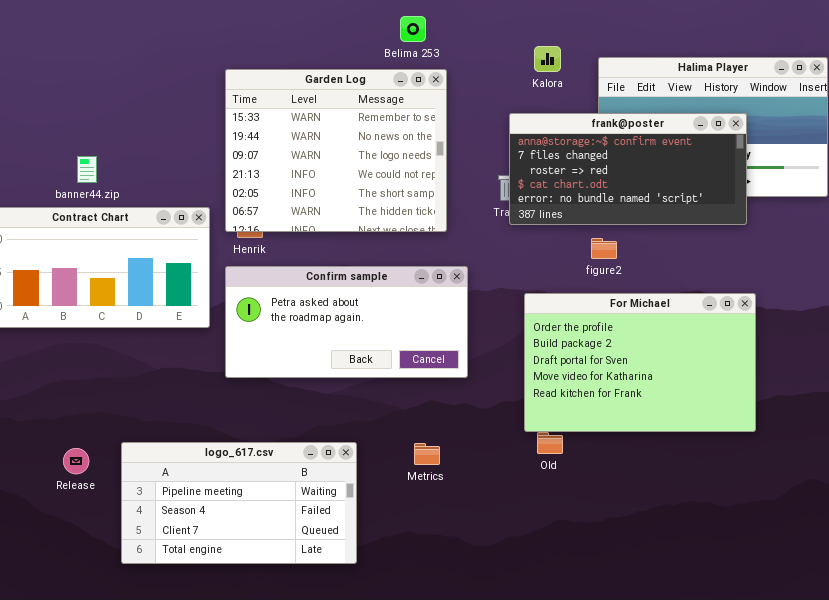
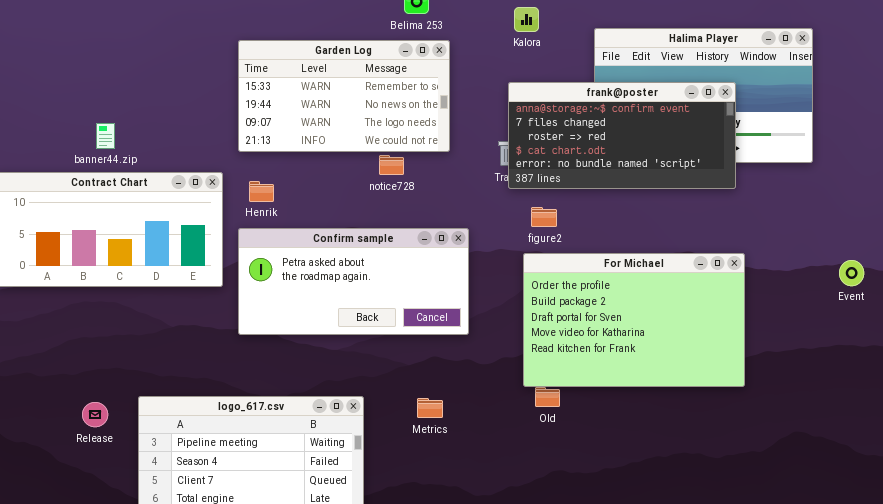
Kalora: [534,46,561,72] -> [514,7,539,32], moved
Garden Log: [225,69,447,232] -> [238,40,450,152], resized
figure2: [591,238,617,259] -> [531,207,557,227], moved

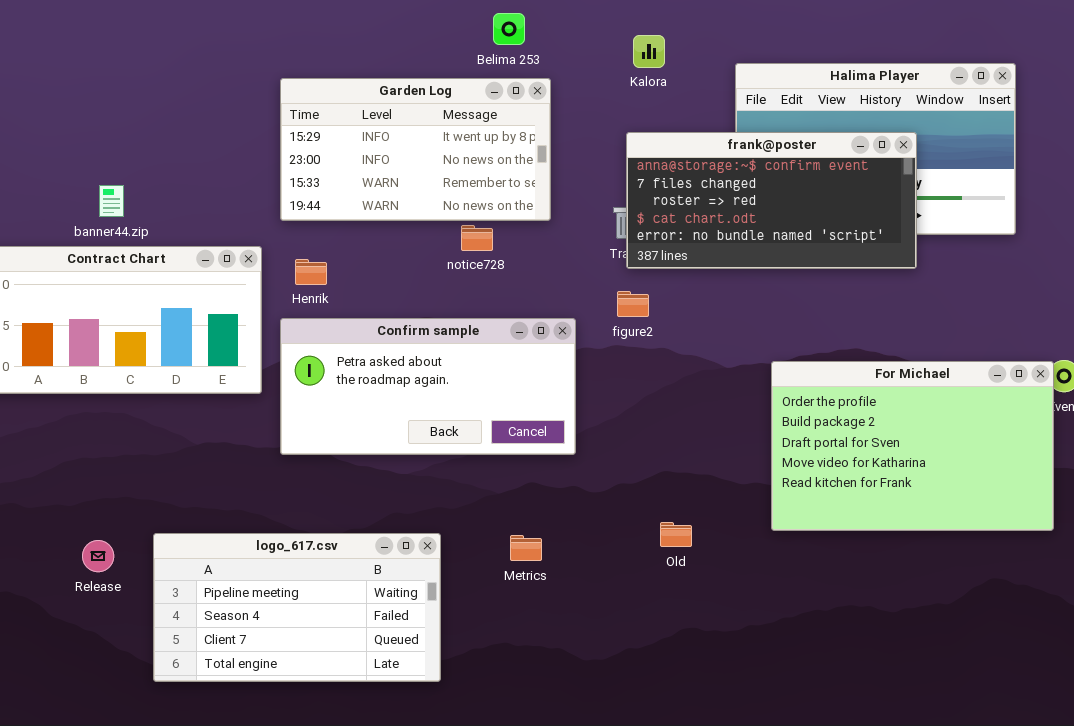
Garden Log: [238,40,450,152] -> [280,78,551,221], scrolled up 2 rows
figure2: [531,207,557,227] -> [617,291,649,317], moved
For Michael: [523,253,745,387] -> [771,361,1054,531], moved

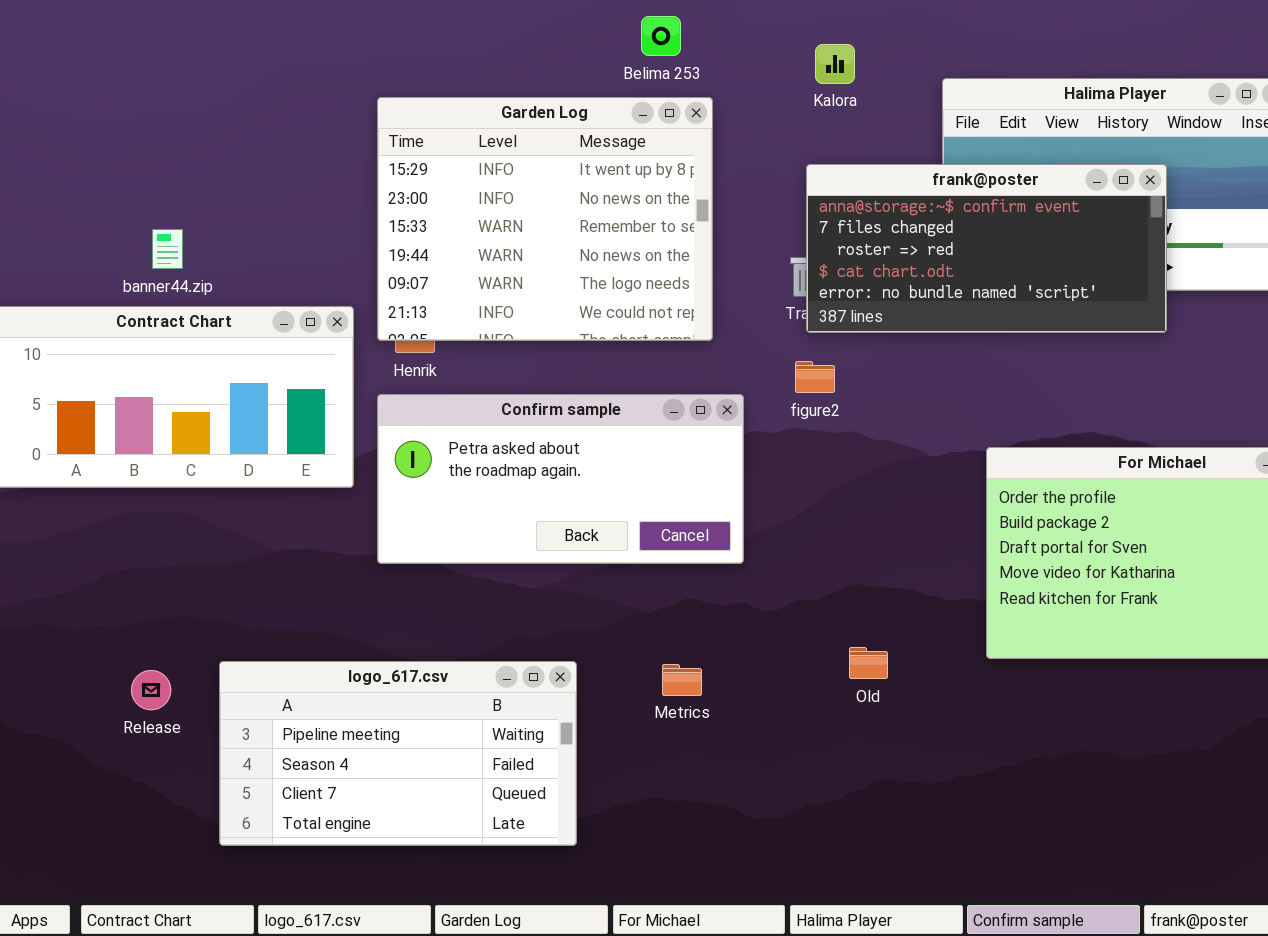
Garden Log: [280,78,551,221] -> [377,97,713,341], resized

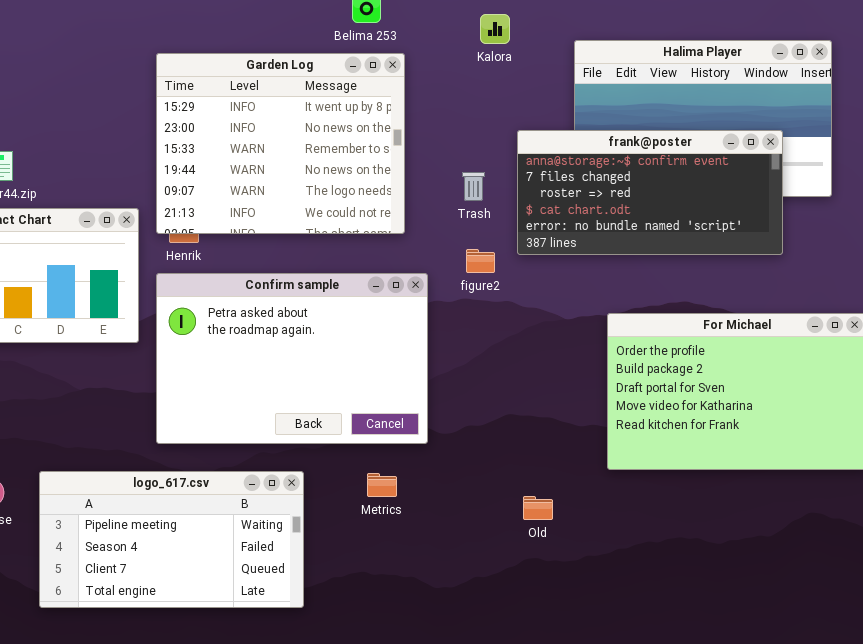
frank@poster: [806,164,1167,333] -> [517,130,783,255], moved
Confirm sample: [377,394,744,564] -> [156,273,428,444], resized
Old: [849,647,888,679] -> [523,496,553,520], moved

